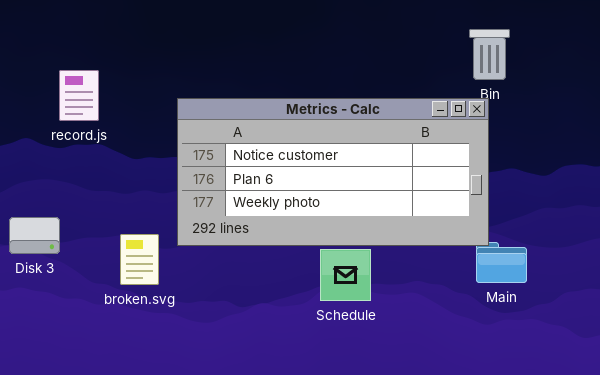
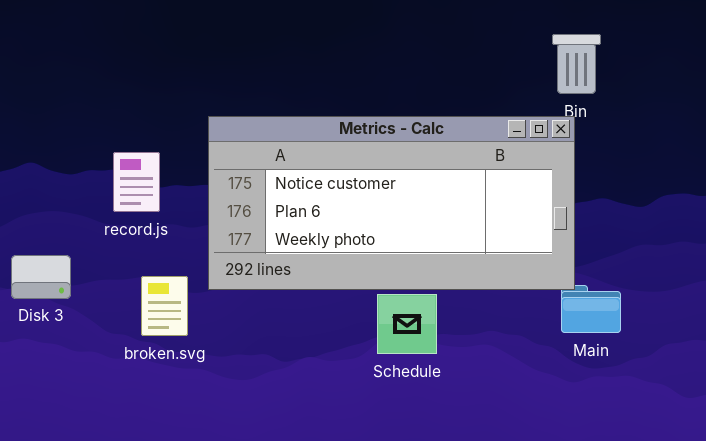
record.js: [59,70,99,121] -> [113,152,160,212], moved

